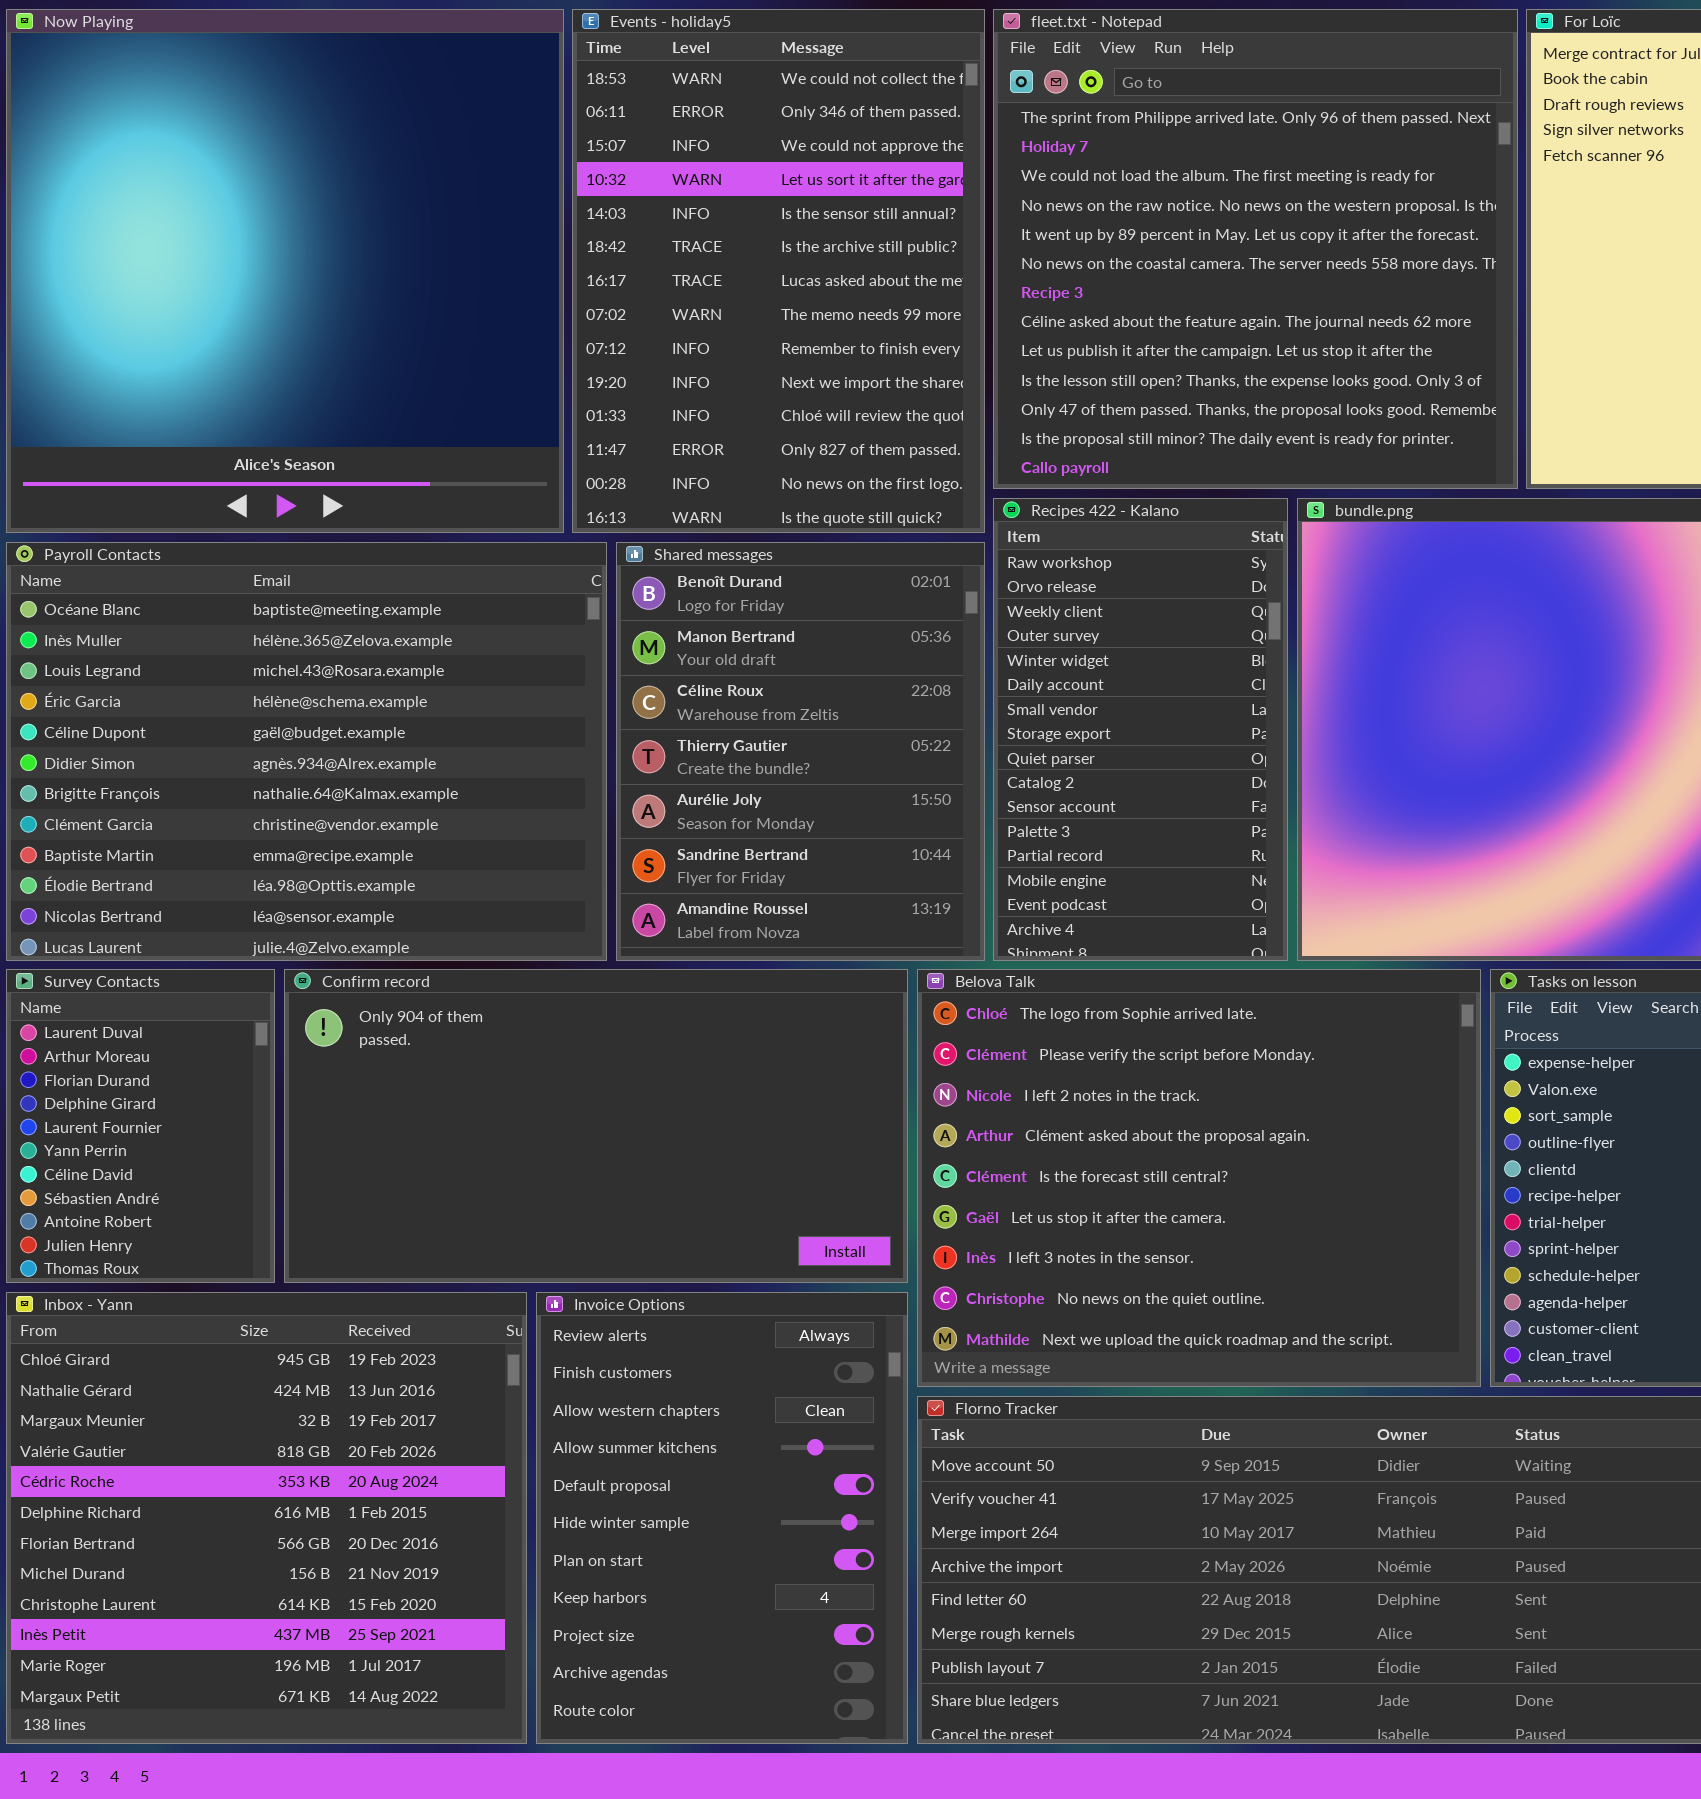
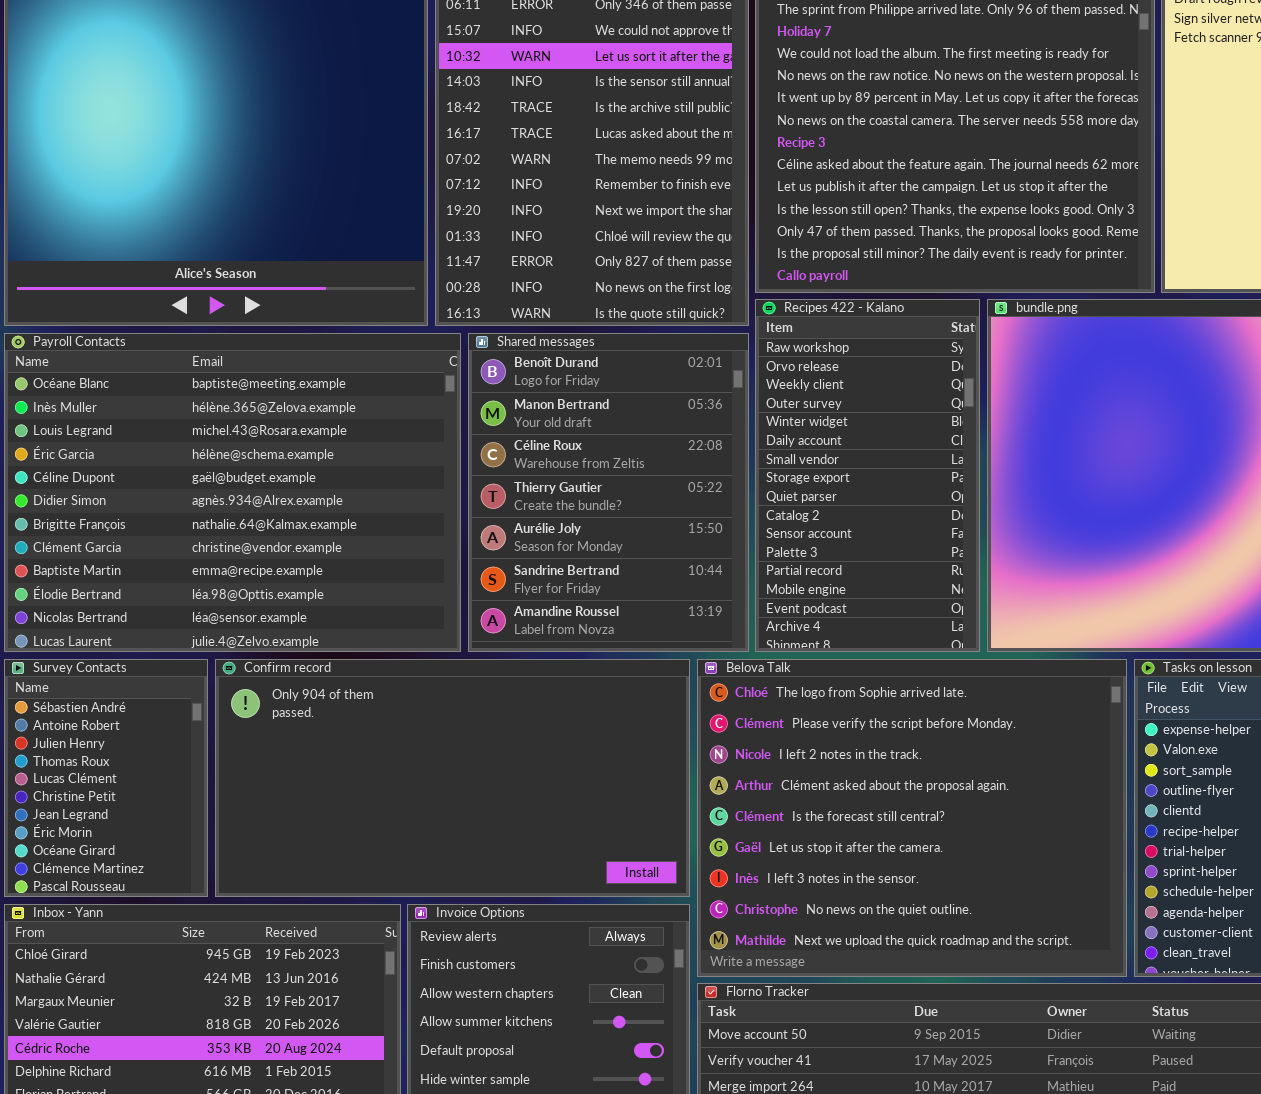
Survey Contacts: [6,969,275,1283] -> [4,659,208,897], scrolled down 7 rows

